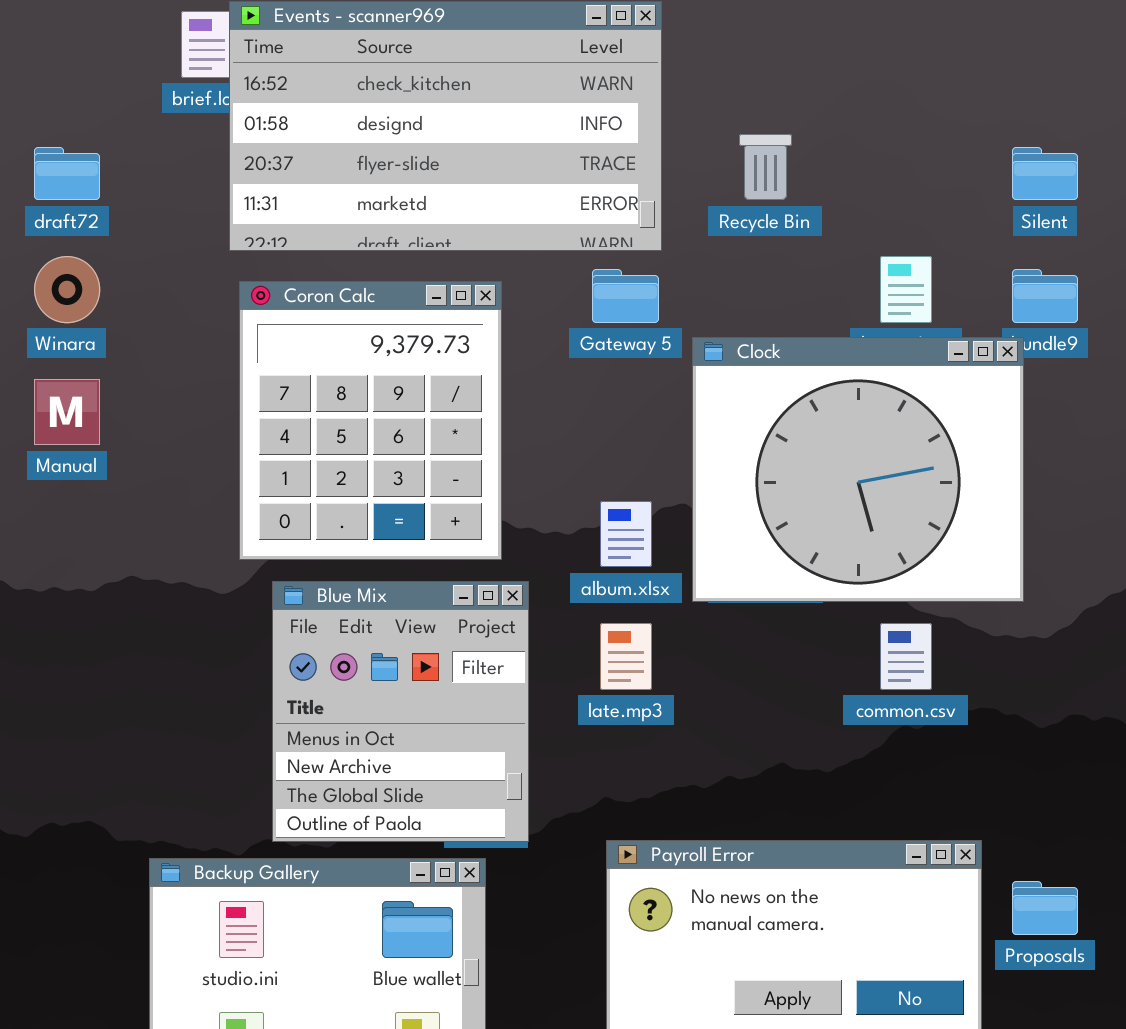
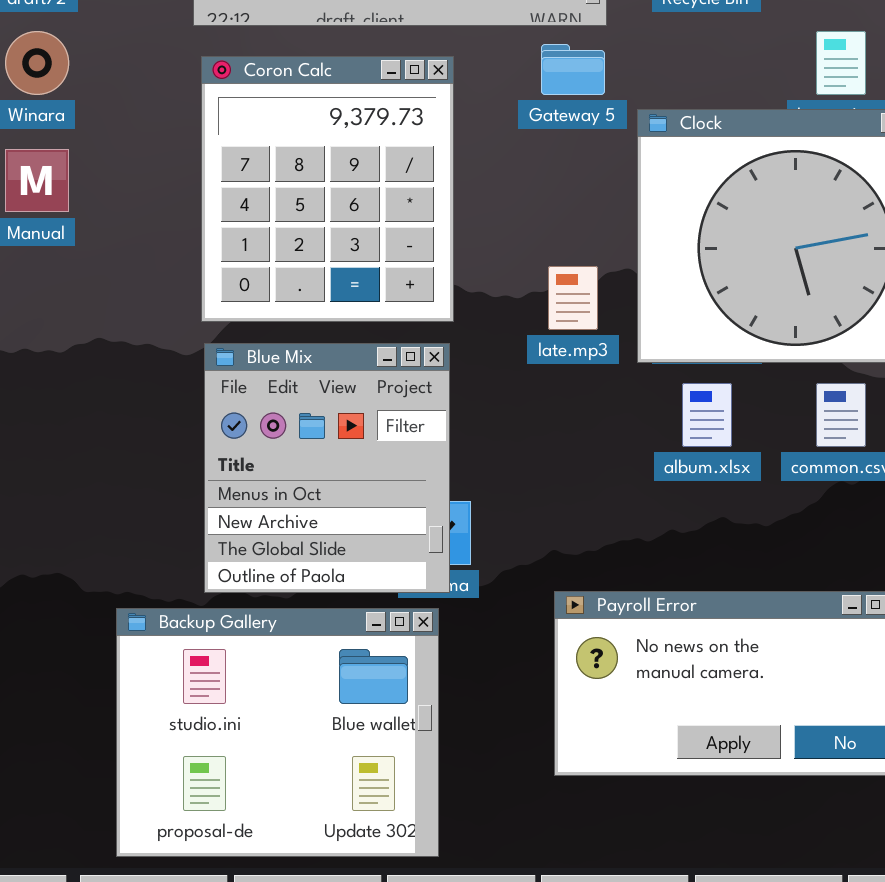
album.xlsx: [600,501,652,567] -> [682,383,732,447], moved
Blue Mix: [272,581,529,842] -> [204,343,450,593], moved
late.mp3: [600,623,652,690] -> [548,266,598,330], moved

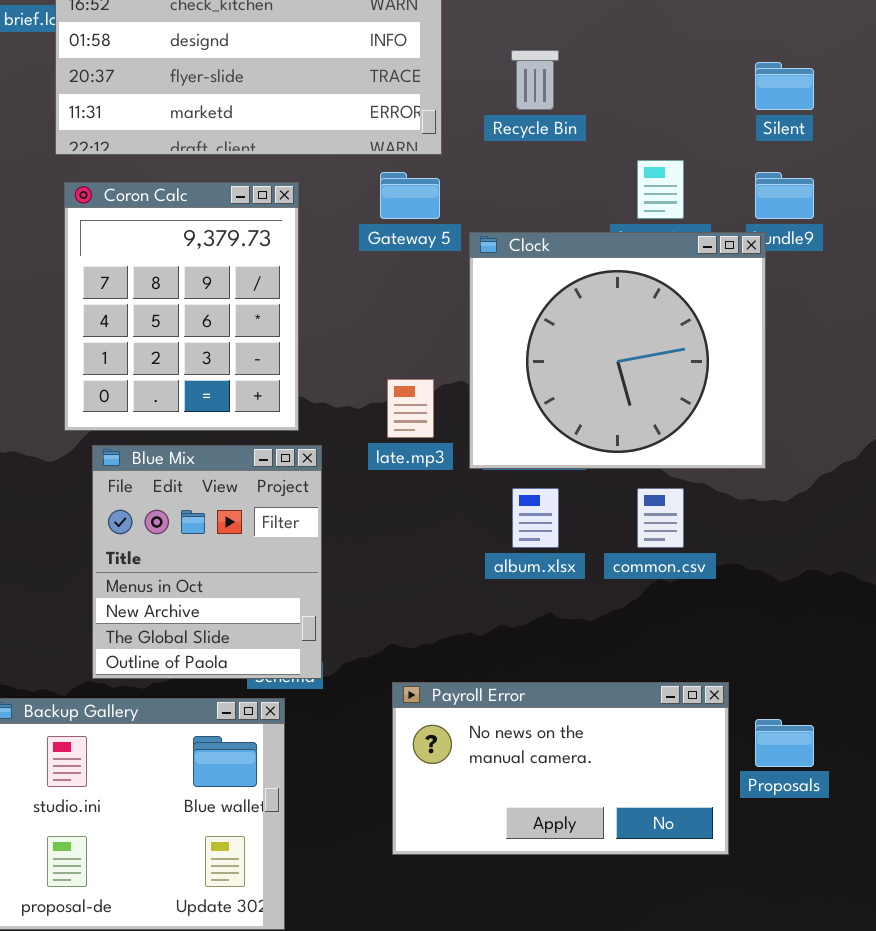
Blue Mix: [204,343,450,593] -> [92,445,322,679], moved

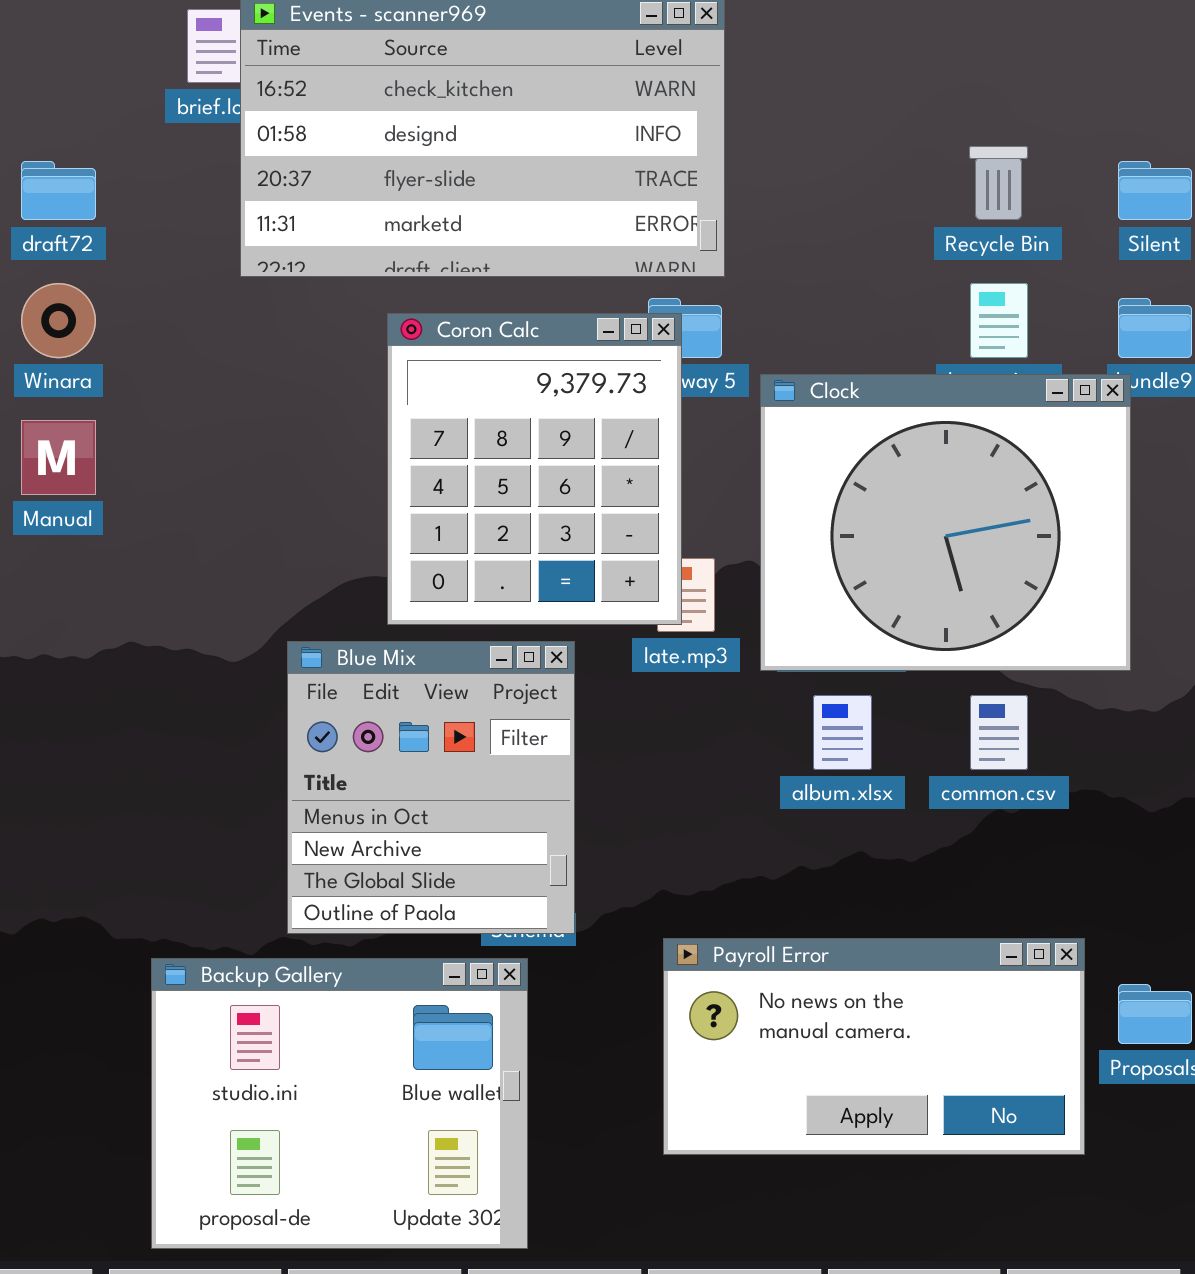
Recycle Bin: [511,50,559,110] -> [969,146,1028,220], moved
Coron Calc: [64,182,299,431] -> [387,313,682,625], moved

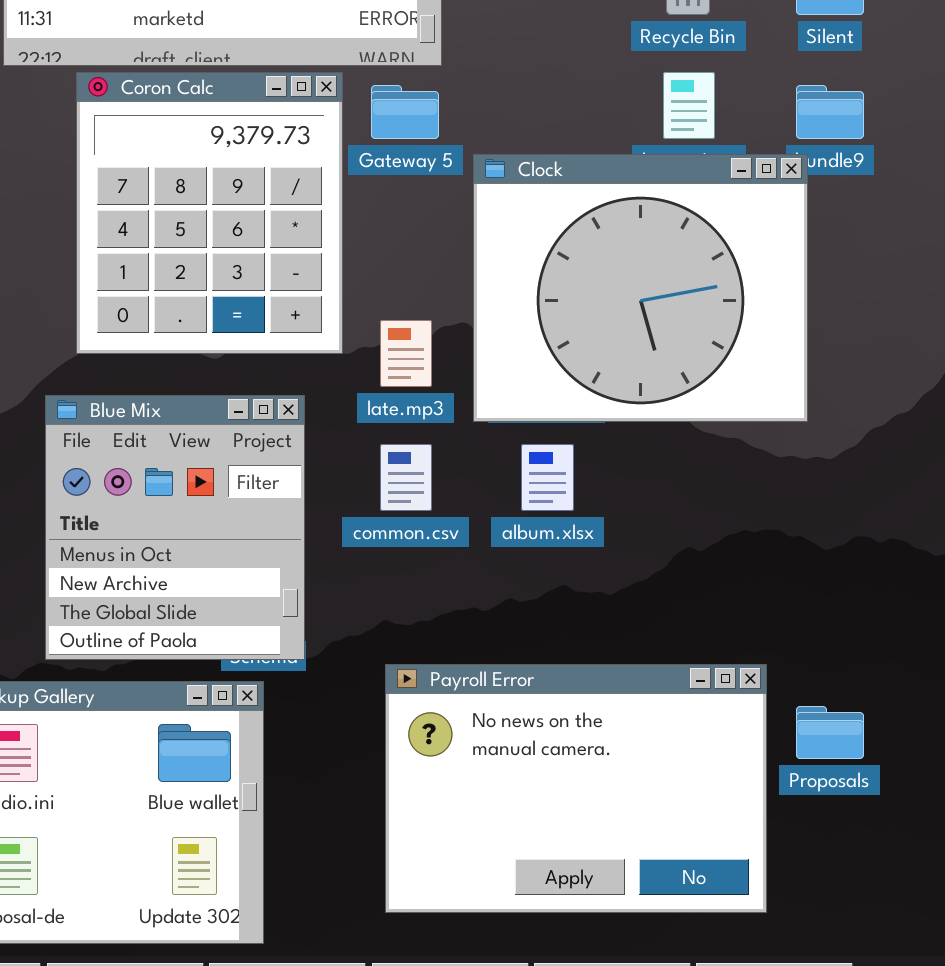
Coron Calc: [387,313,682,625] -> [76,72,343,354], moved
common.csv: [970,695,1028,770] -> [380,444,432,511], moved
Payroll Error: [663,938,1085,1155] -> [385,664,767,913], resized

